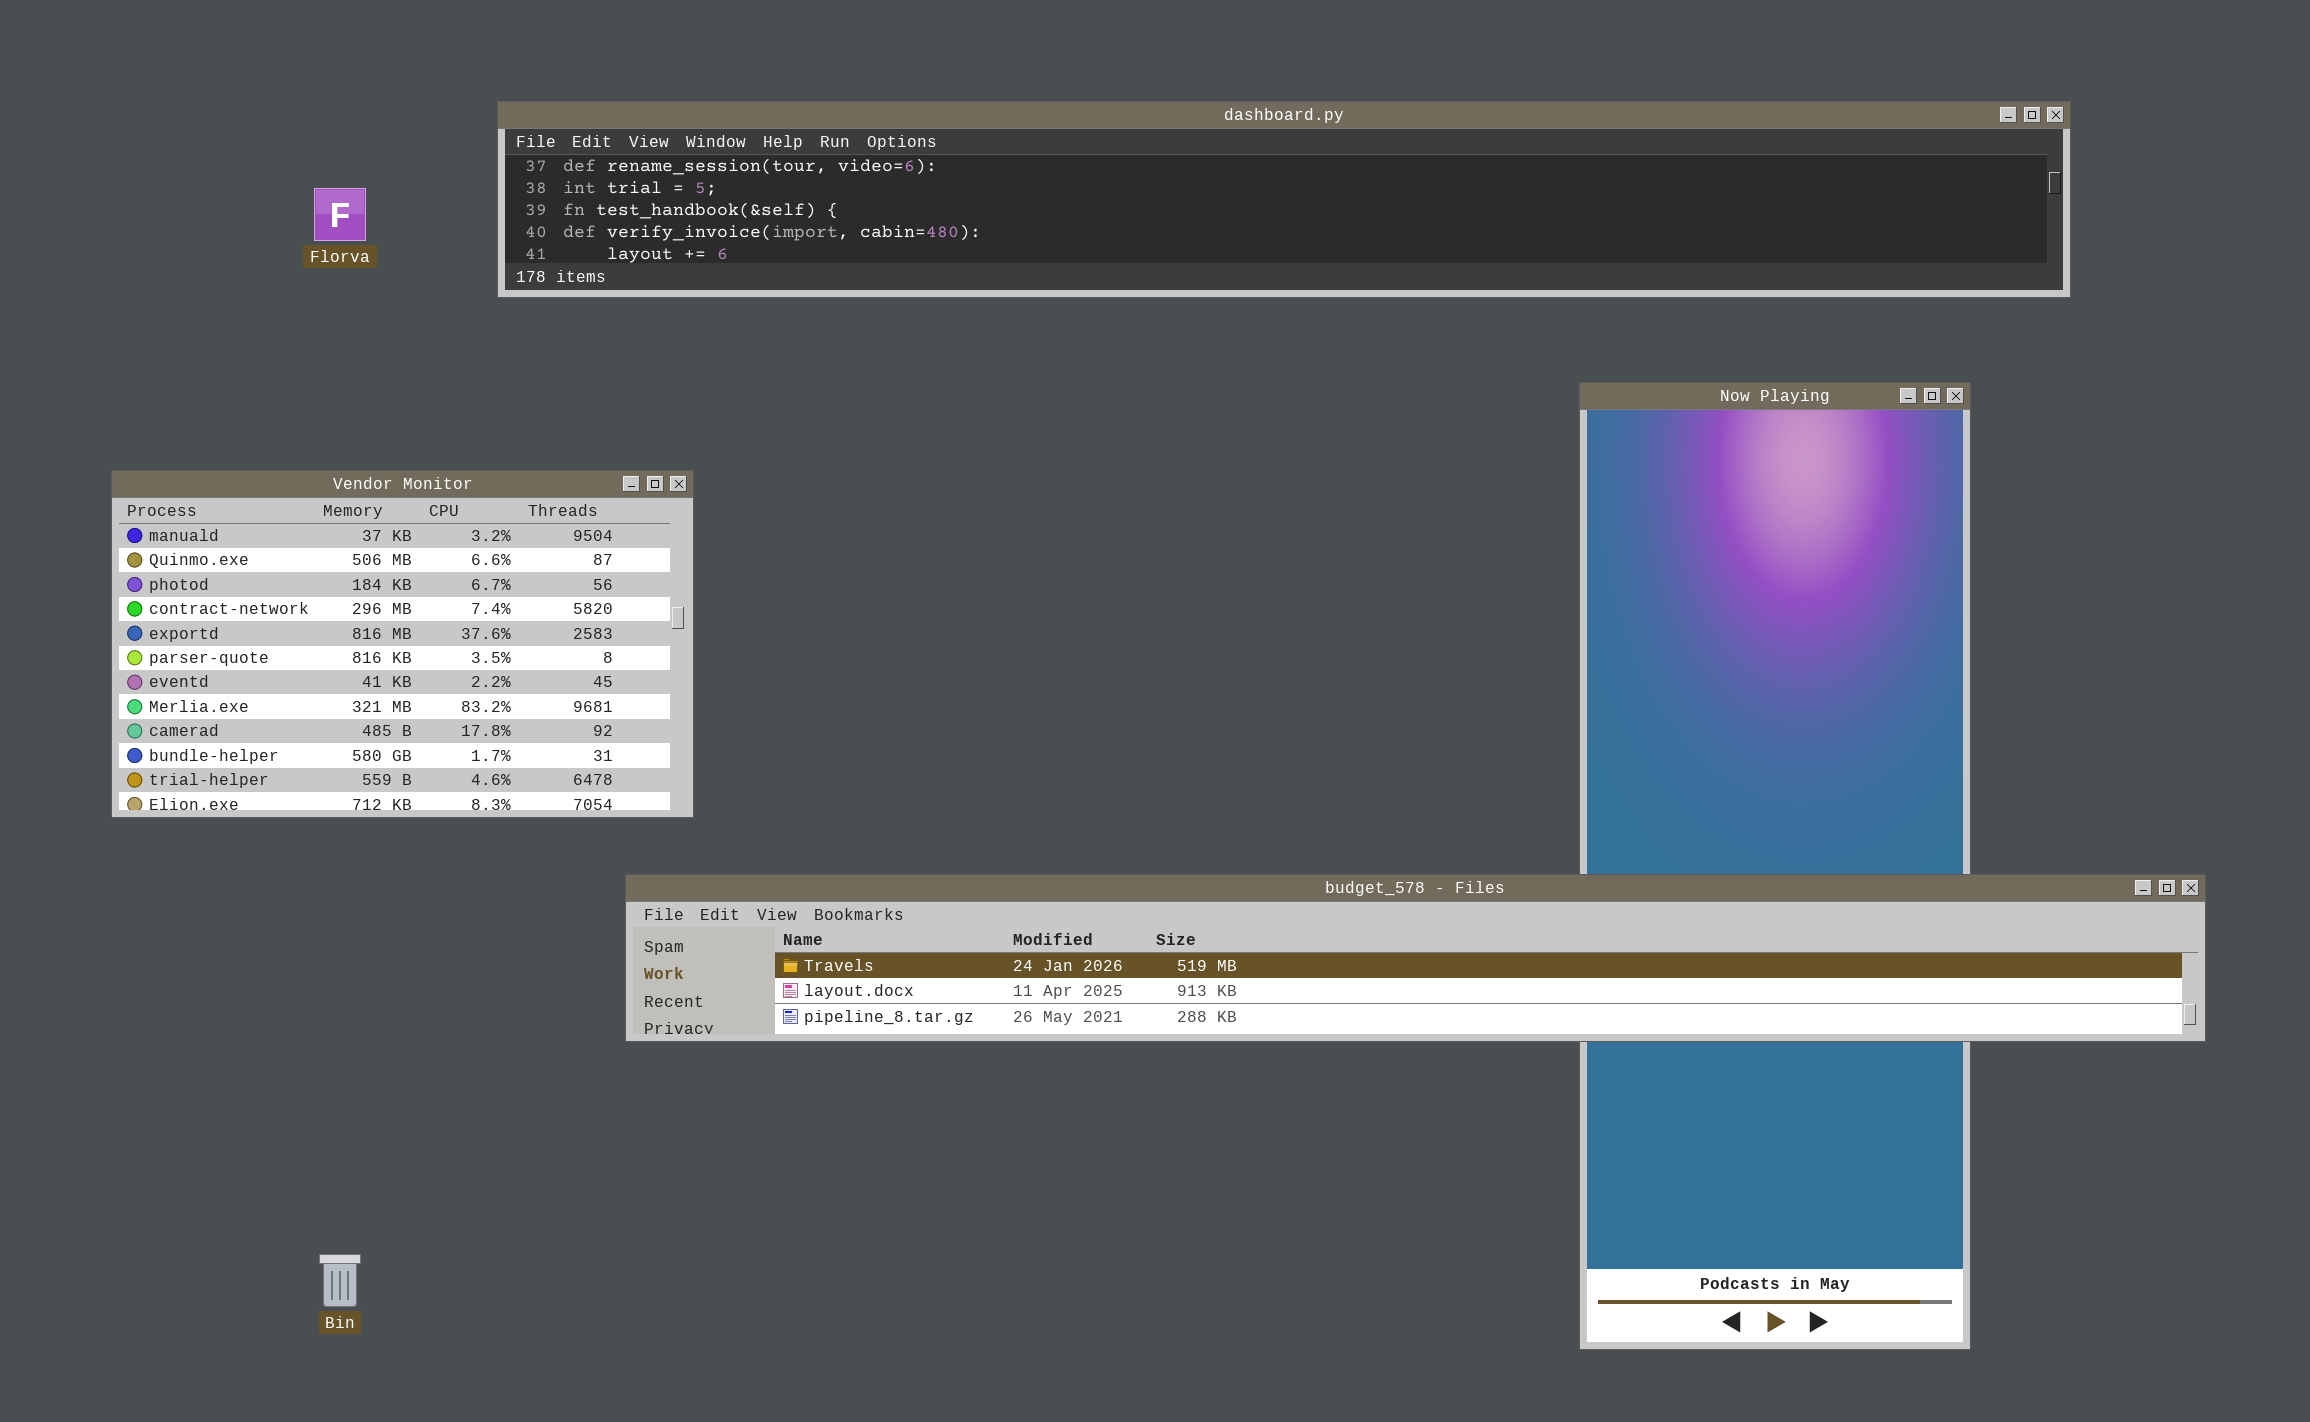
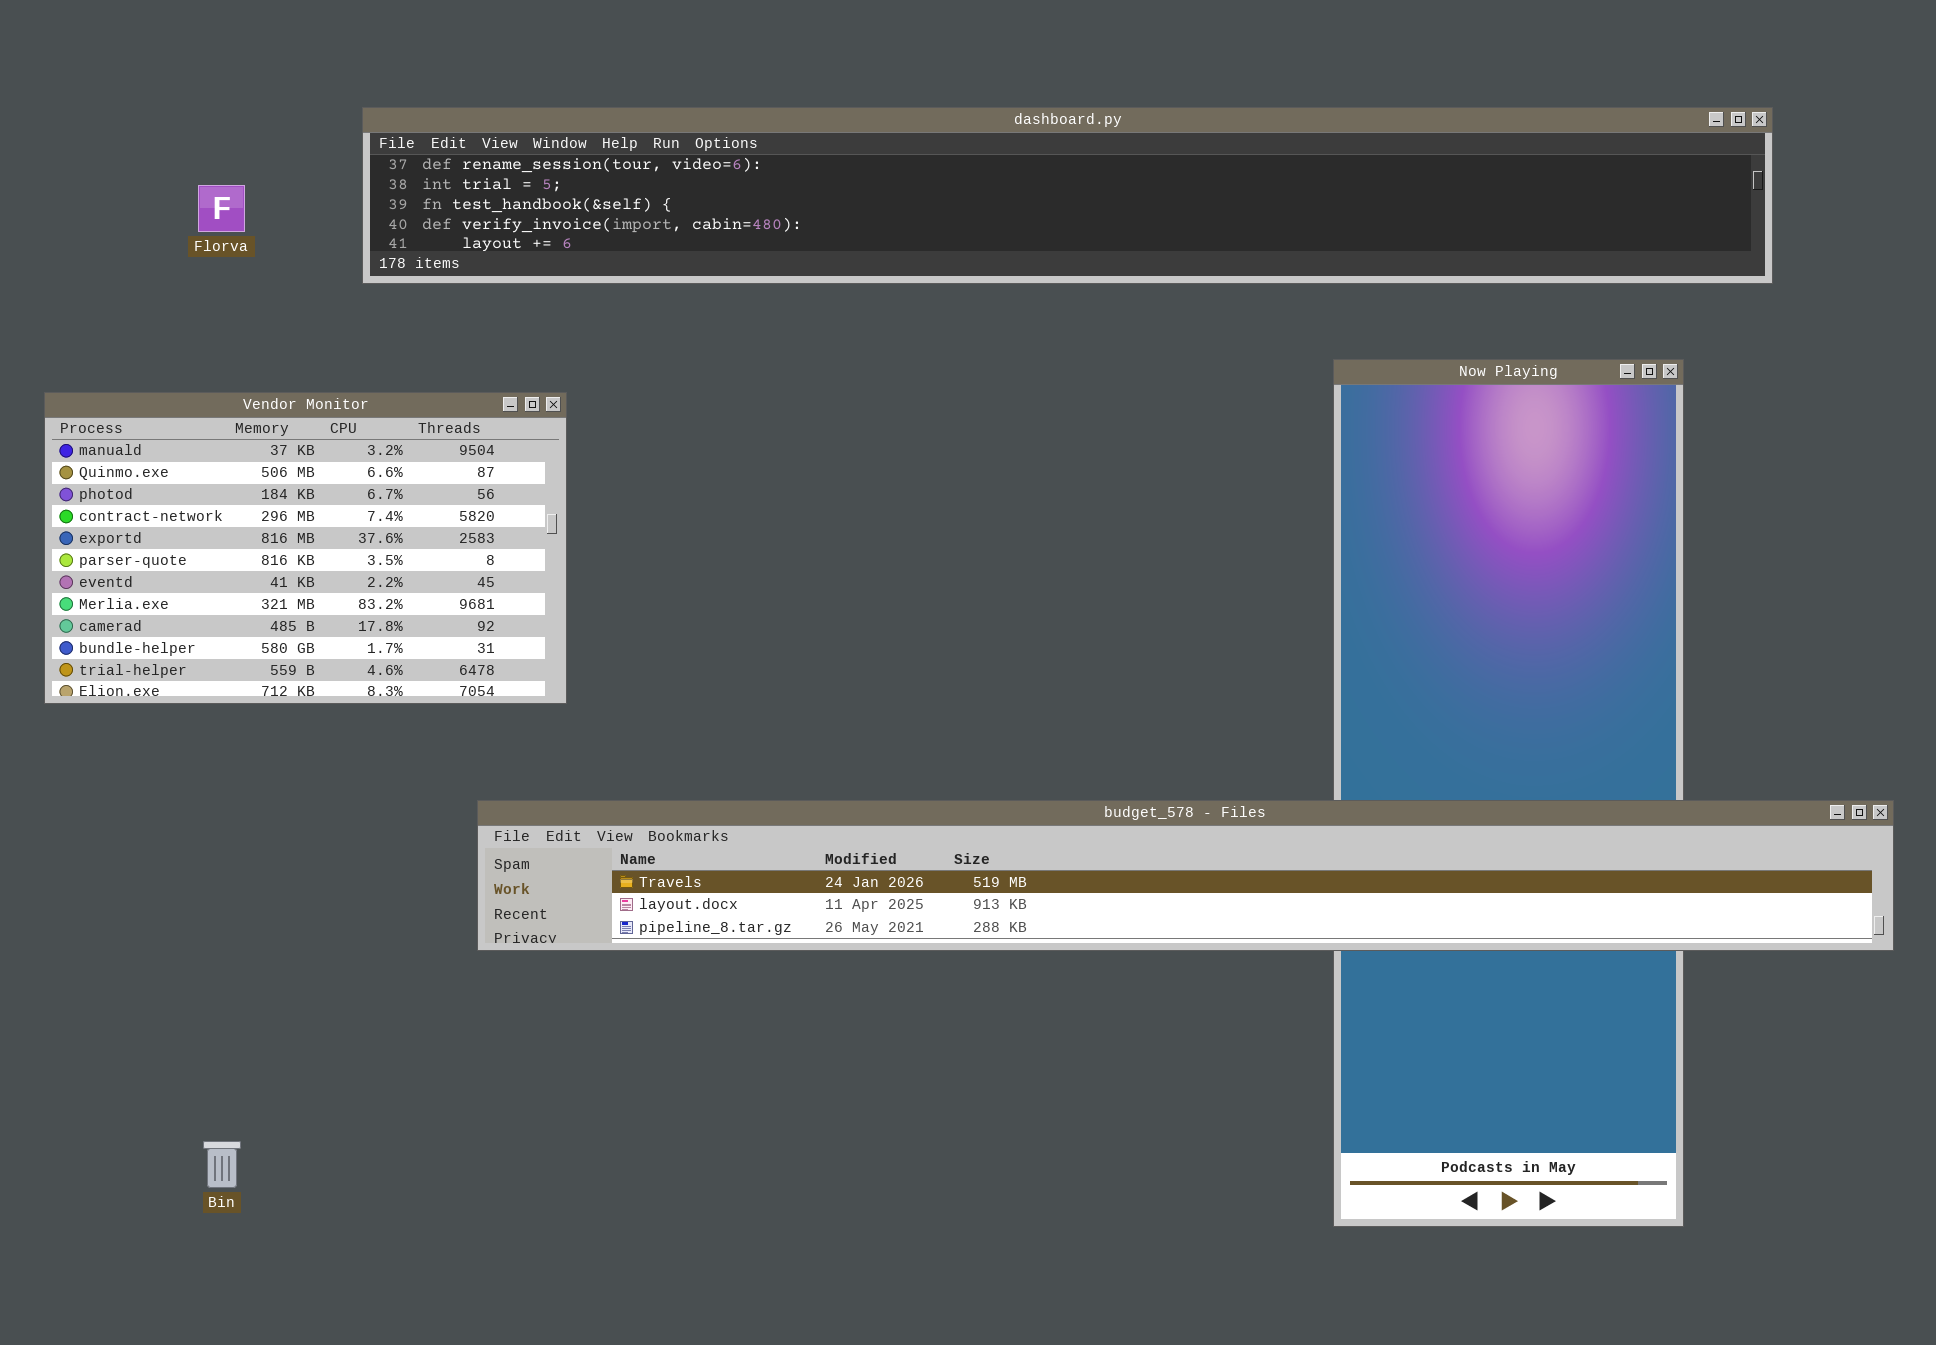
Vendor Monitor: [111,470,694,818] -> [44,392,567,704], moved

